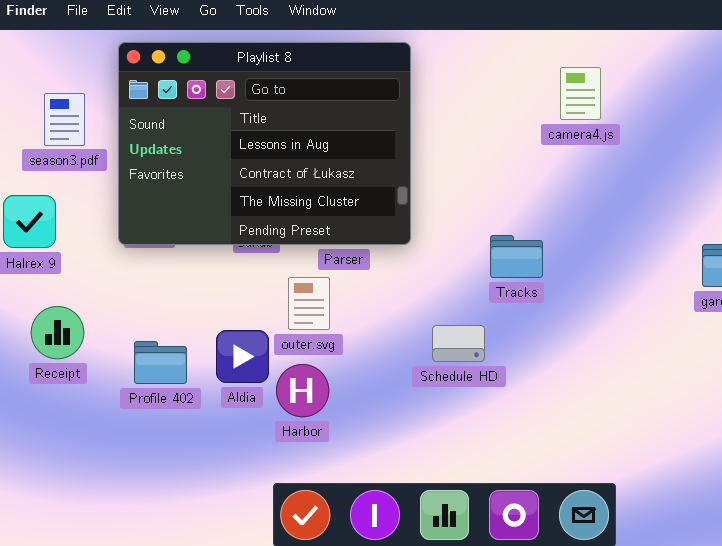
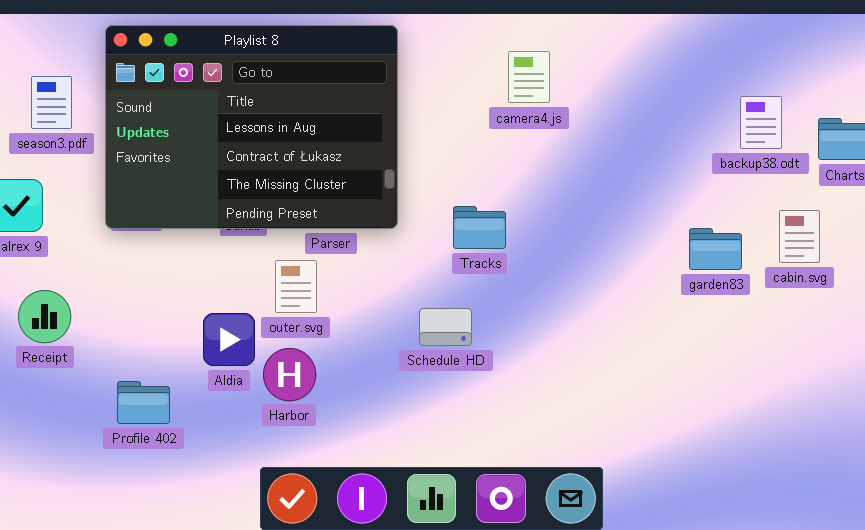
camera4.js: [560,67,601,120] -> [508,51,550,103], moved
Tracks: [490,235,543,278] -> [453,206,506,249], moved
Profile 402: [134,341,187,384] -> [117,381,170,424], moved

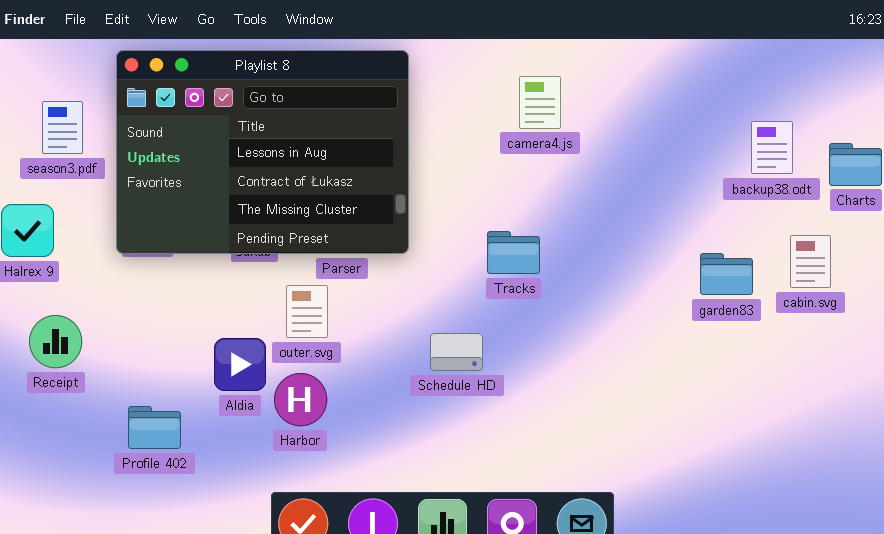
Tracks: [453,206,506,249] -> [487,231,540,274], moved

